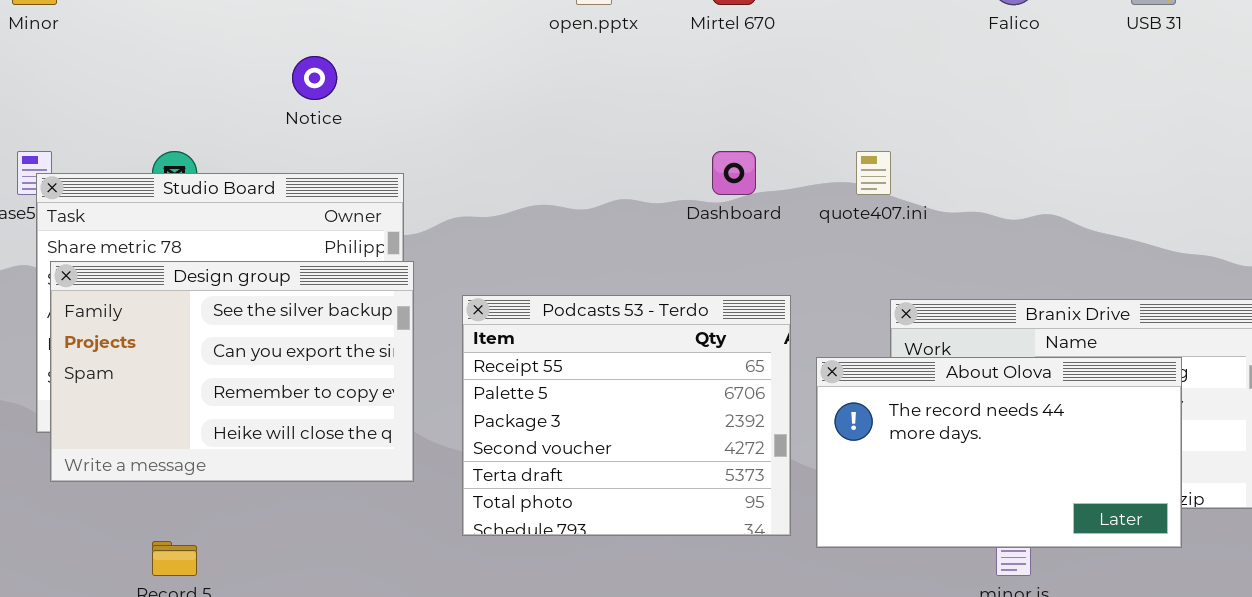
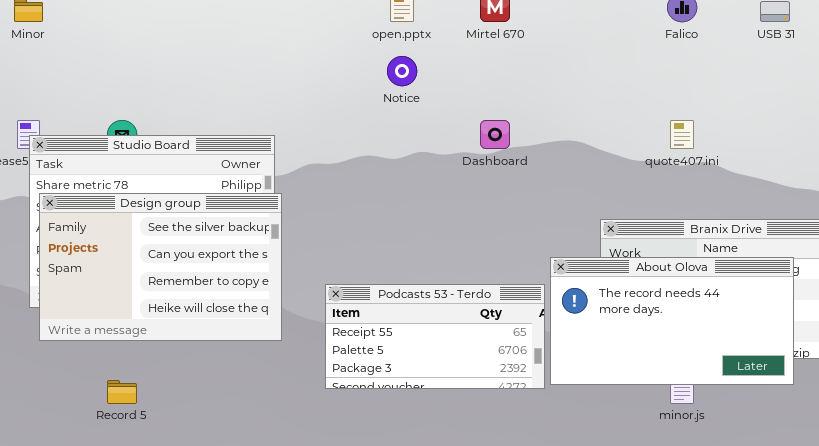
Notice: [292,56,337,100] -> [387,56,417,86], moved
quote407.ini: [856,151,891,195] -> [670,120,694,149], moved
Podcasts 53 - Terdo: [462,295,791,536] -> [325,284,545,389], moved, resized

